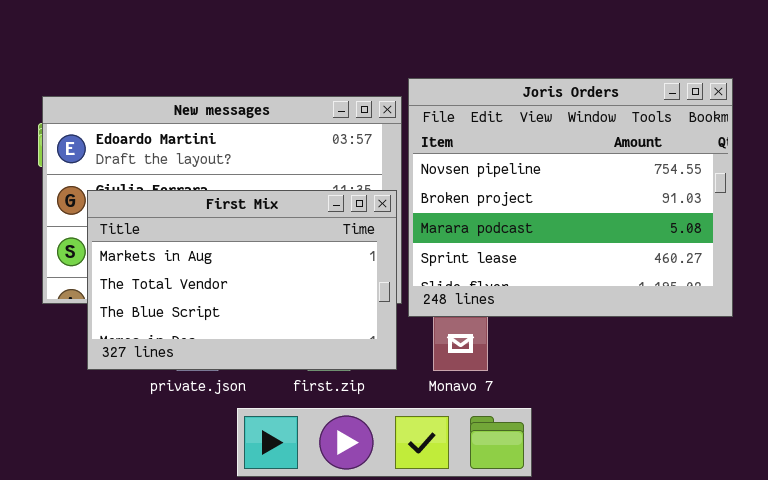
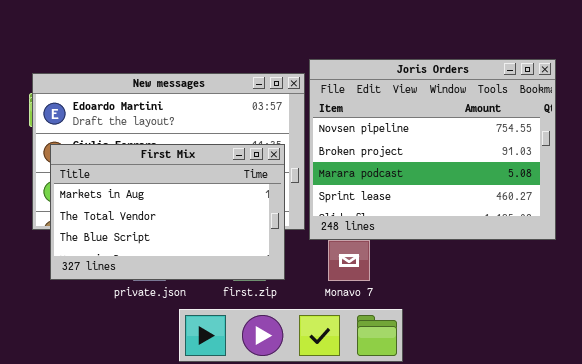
First Mix: [87,190,397,370] -> [50,144,285,280], moved

